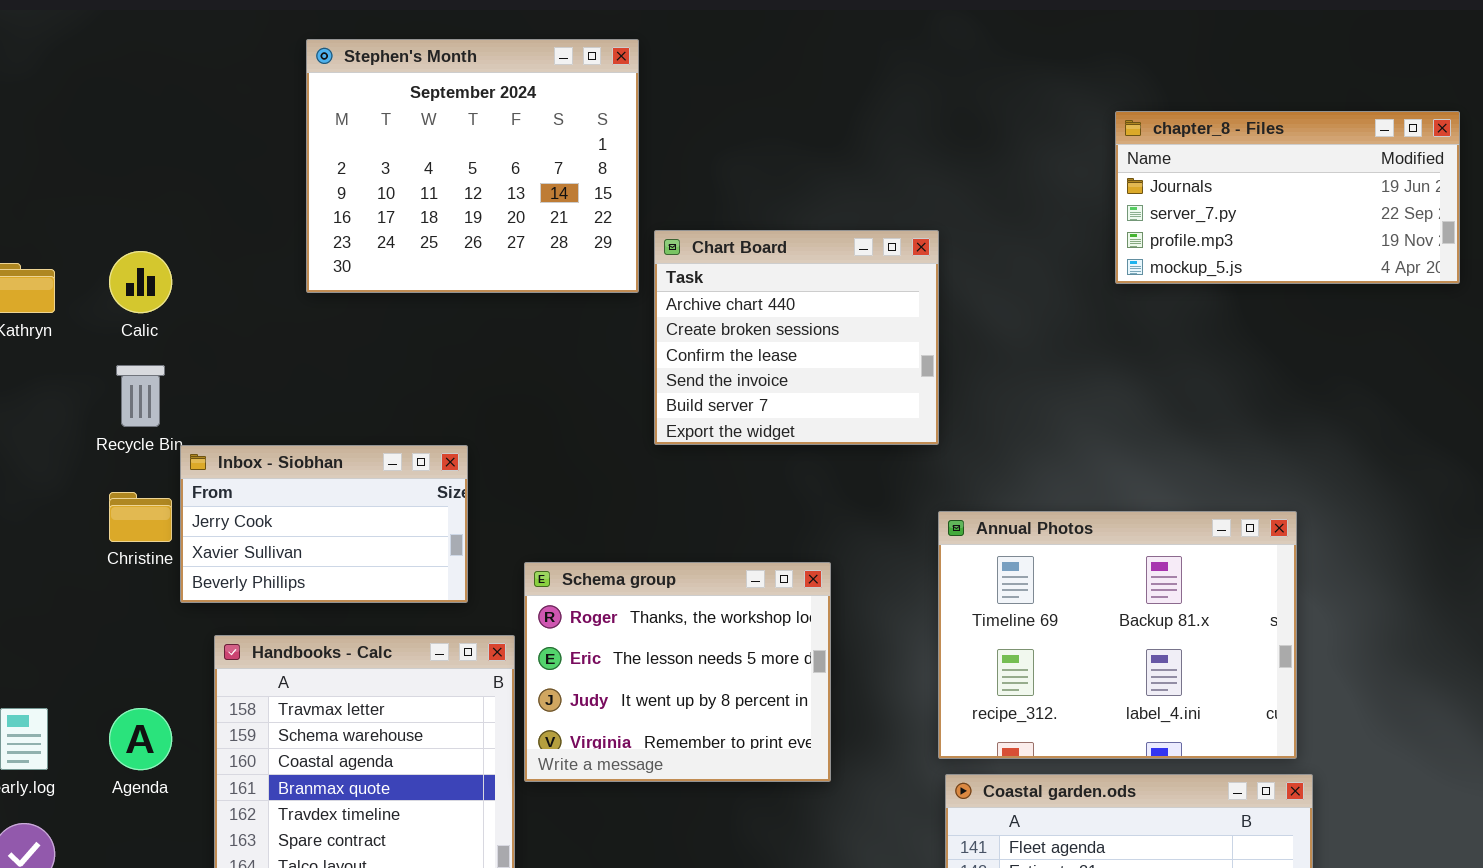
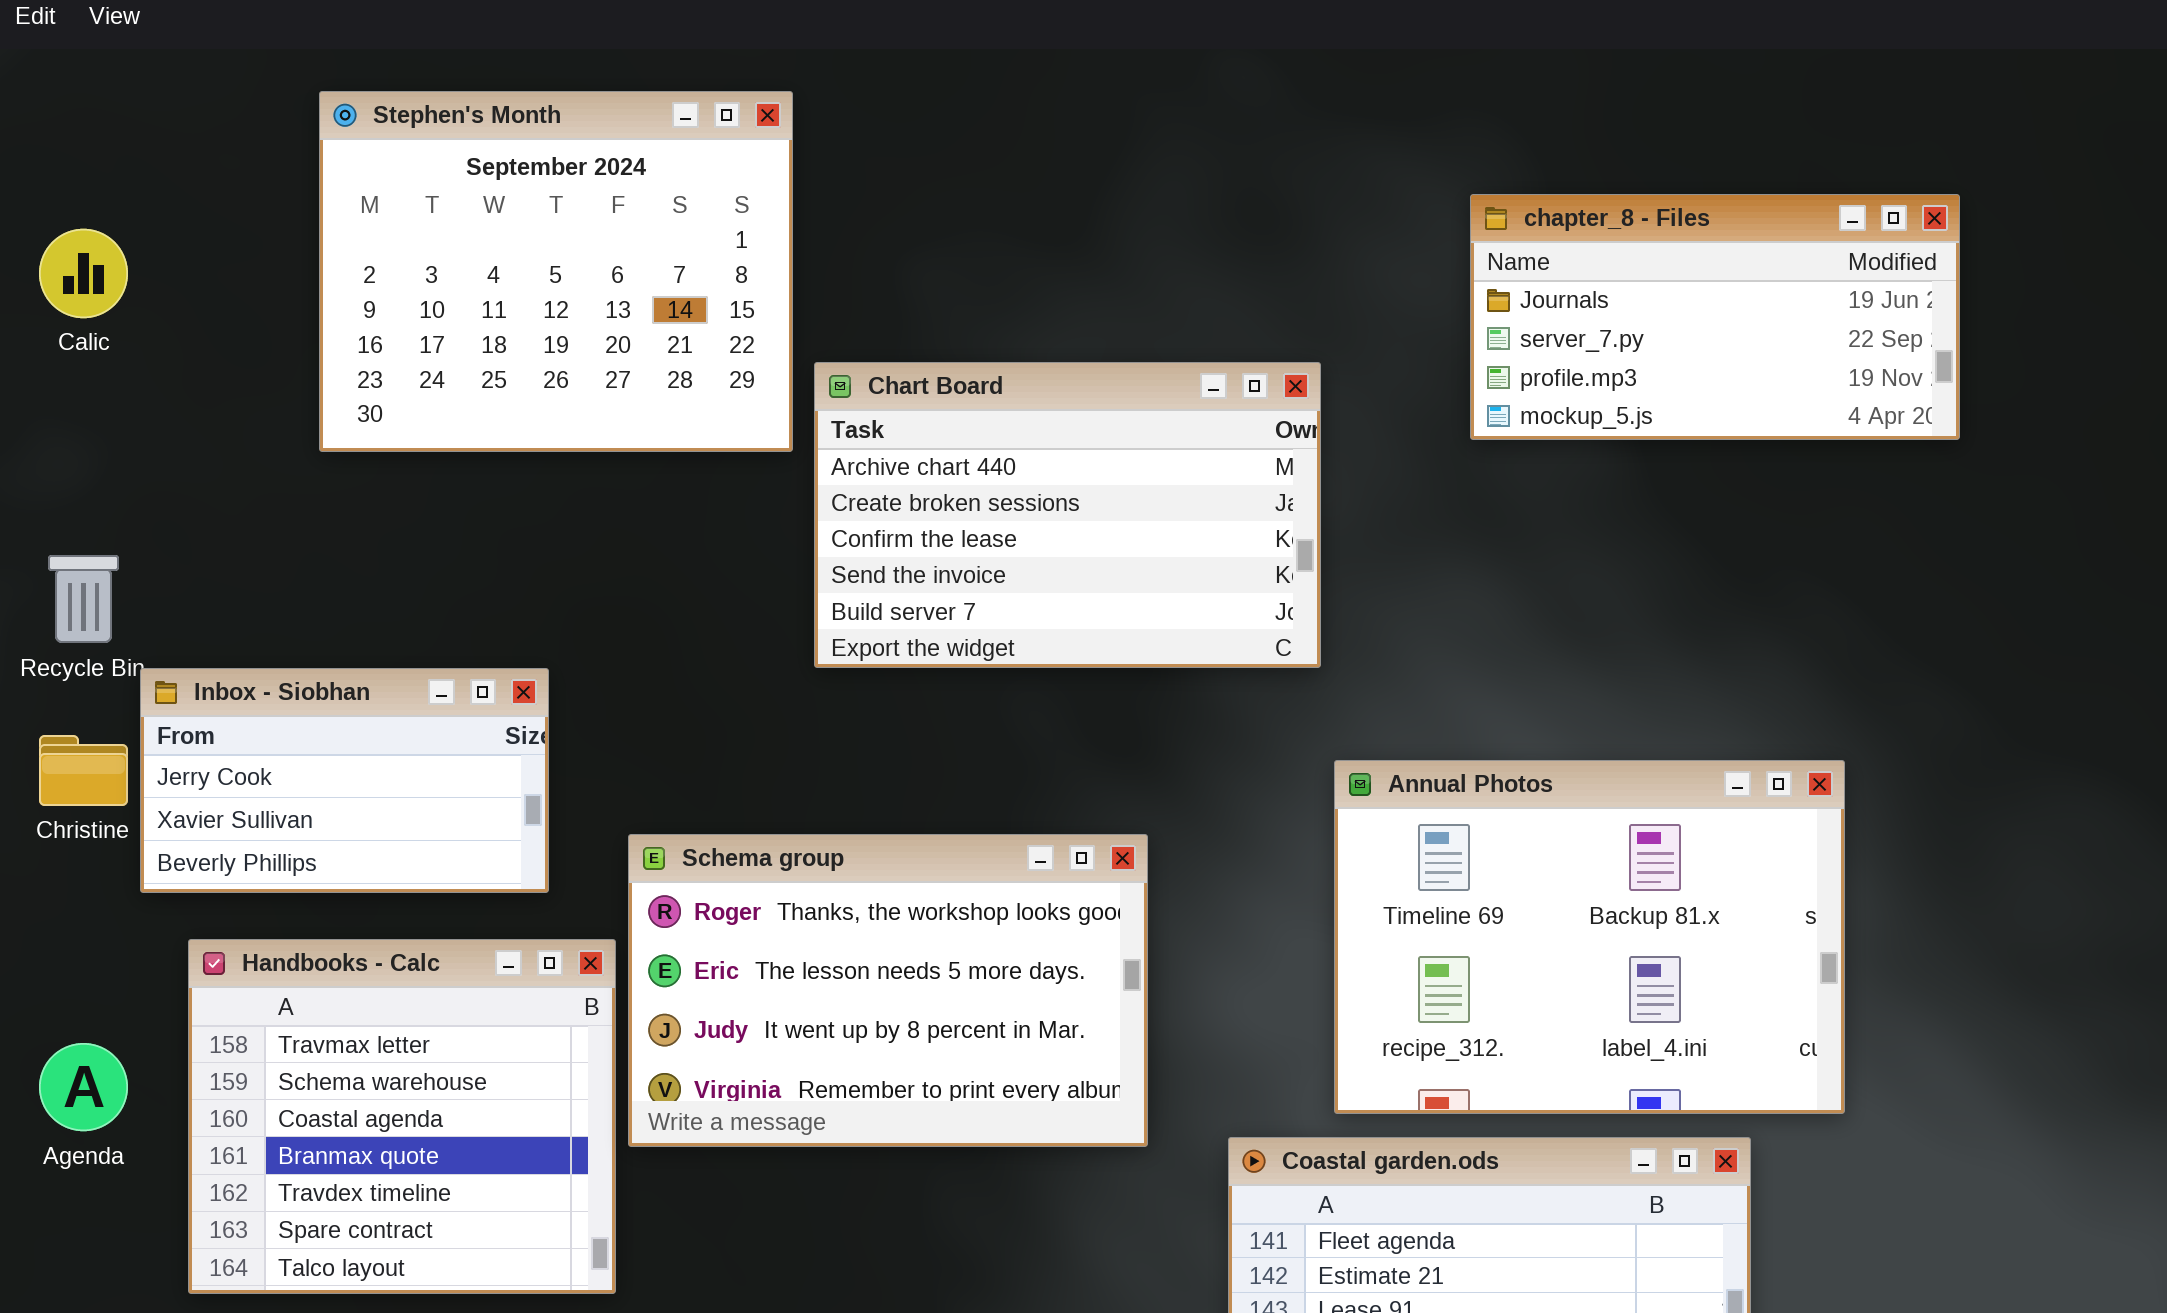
Chart Board: [654,230,939,445] -> [814,362,1321,668], resized
Calic: [109,251,172,313] -> [39,229,128,318], moved
Annual Photos: [938,511,1297,759] -> [1334,760,1845,1114], moved
Schema group: [524,562,831,782] -> [628,834,1148,1147], resized

